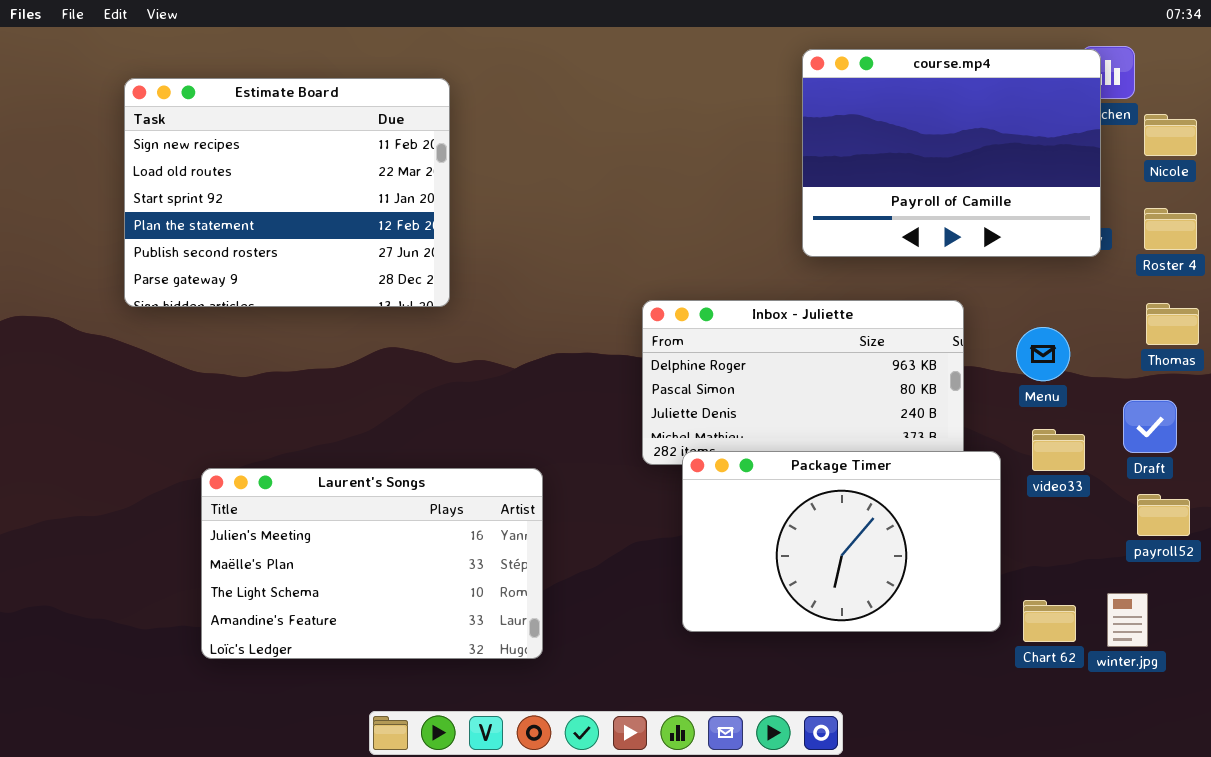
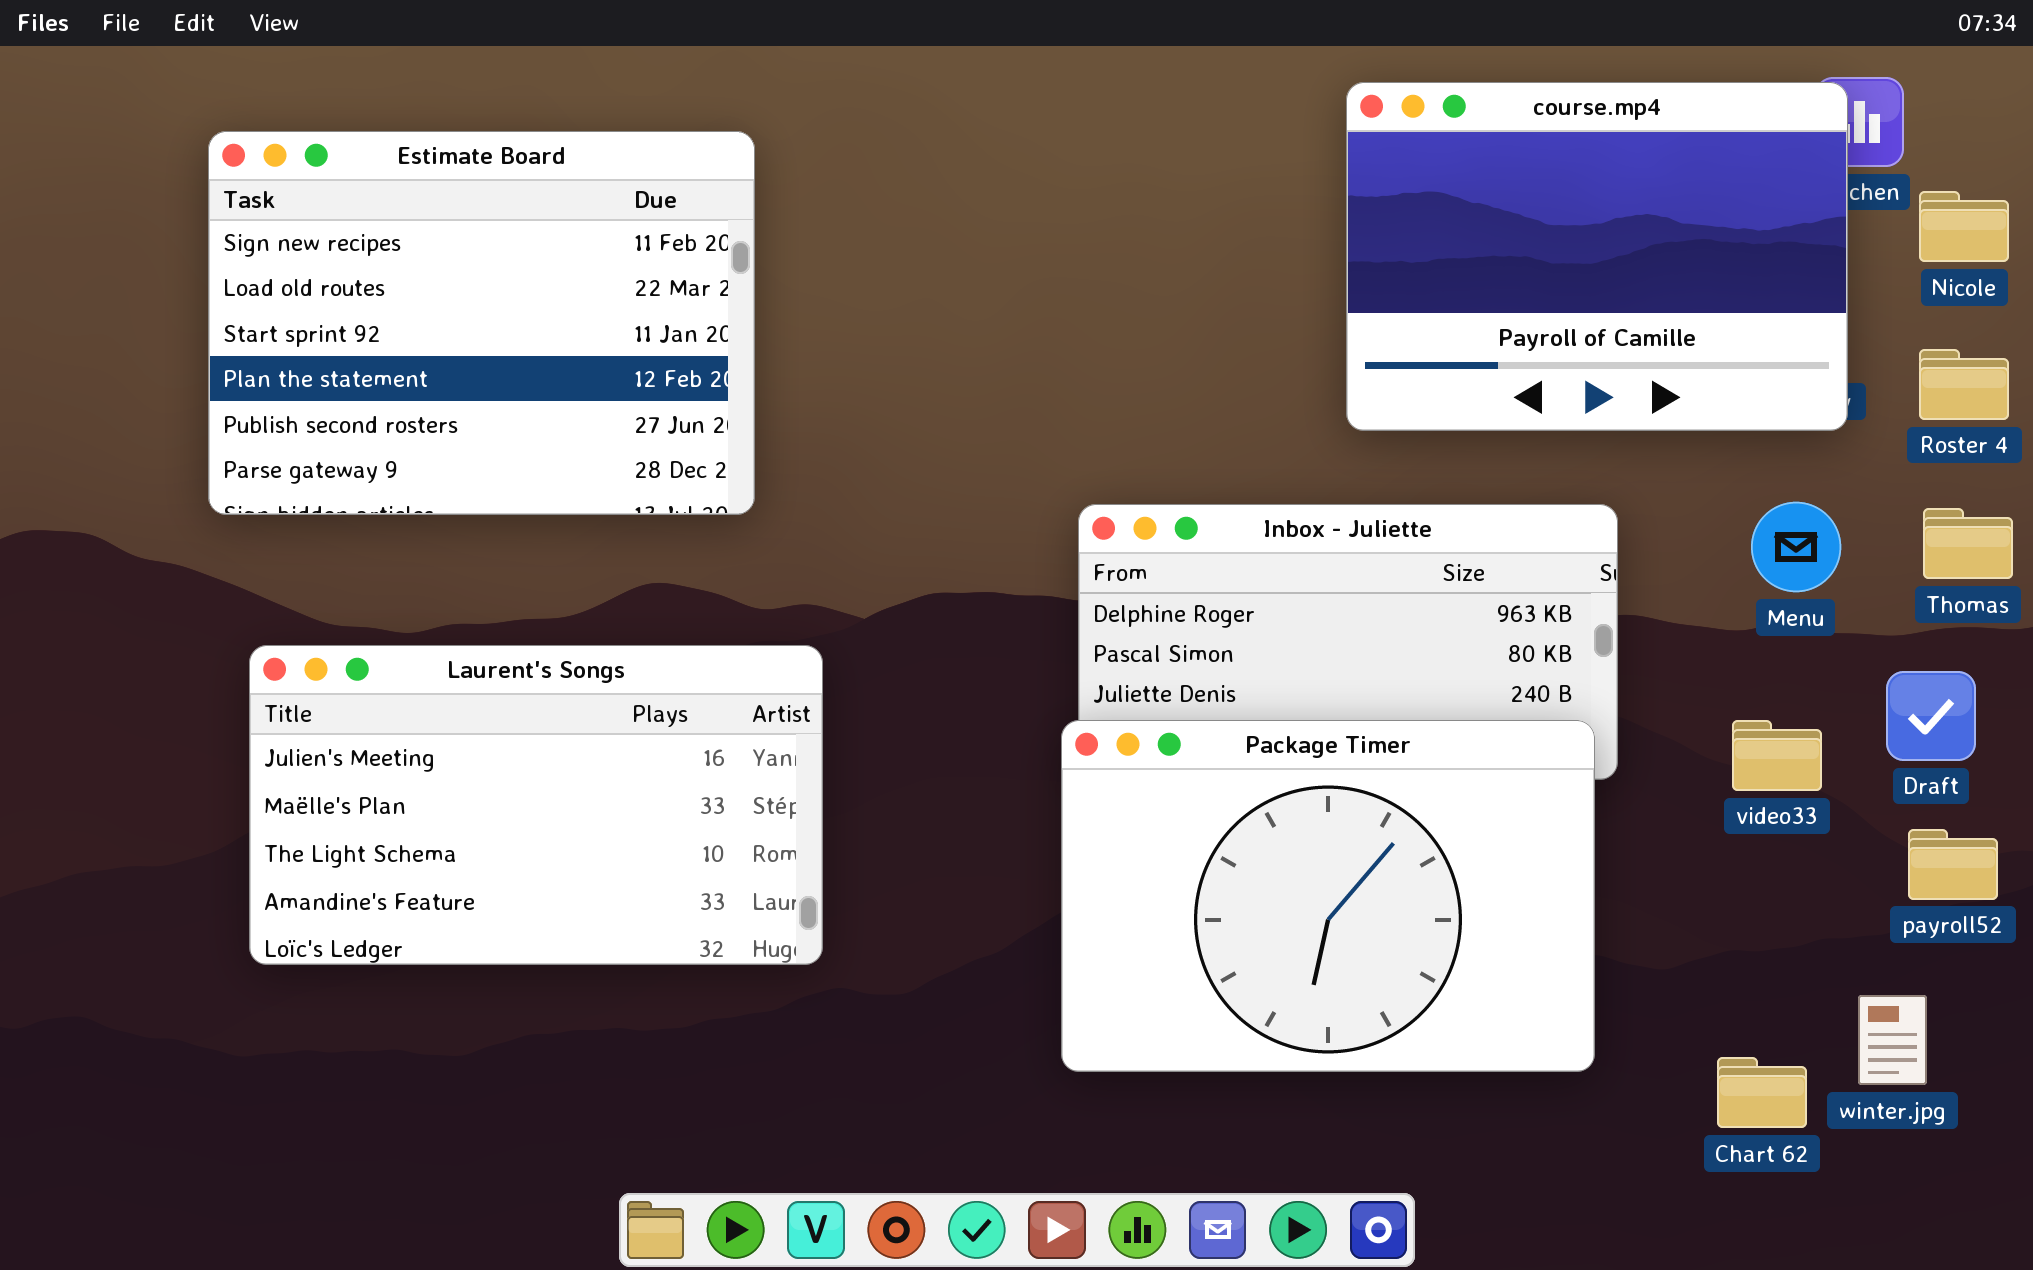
Menu: [1016,327,1070,381] -> [1751,502,1841,592], moved
Package Timer: [682,451,1001,632] -> [1061,720,1595,1072], moved, resized
Laurent's Songs: [201,468,543,659] -> [249,645,823,965], moved
Chart 62: [1023,600,1076,642] -> [1717,1057,1807,1128], moved

